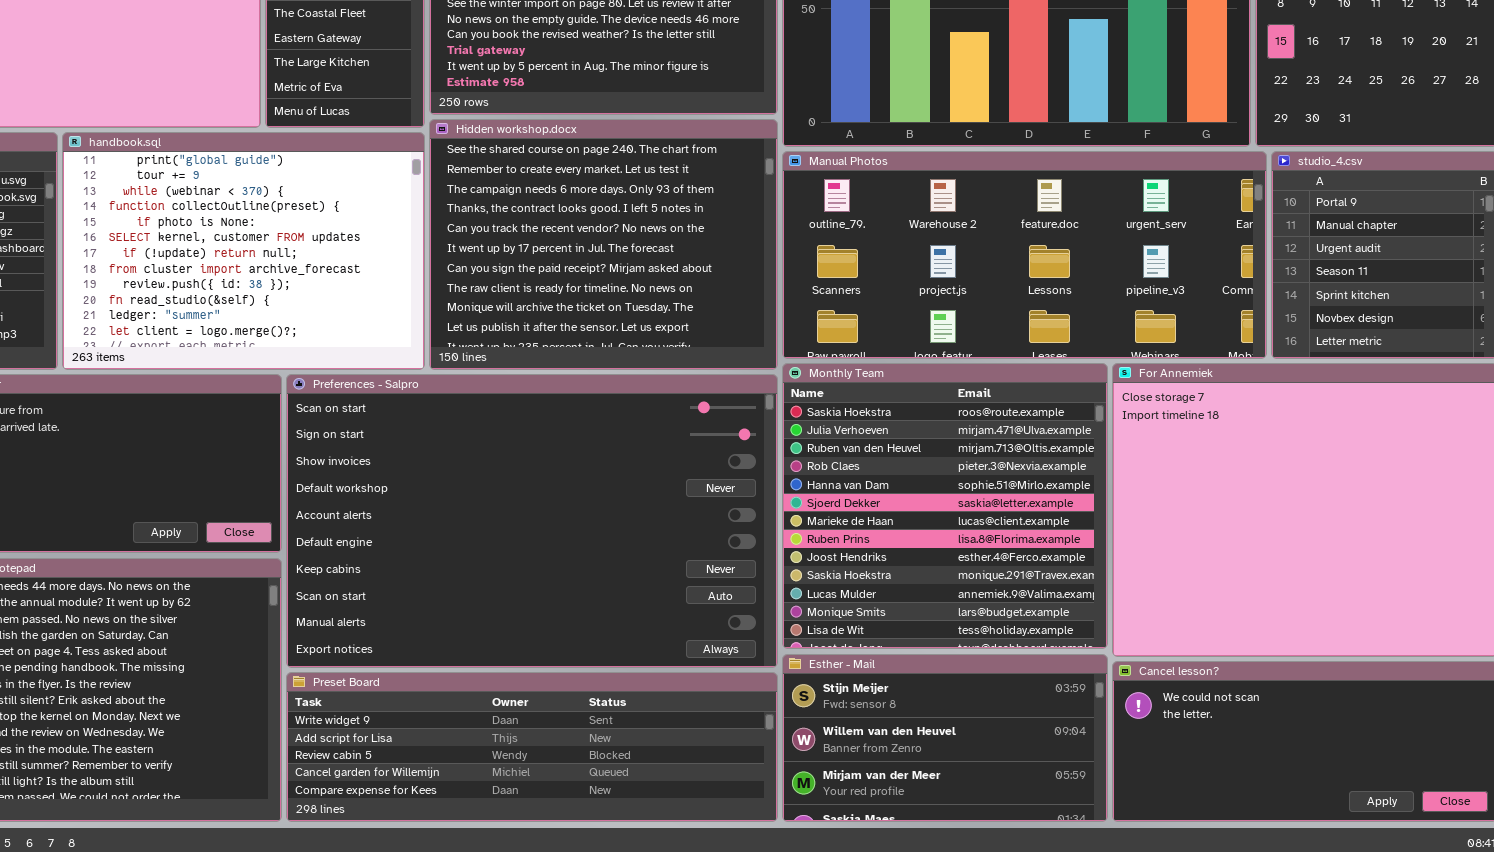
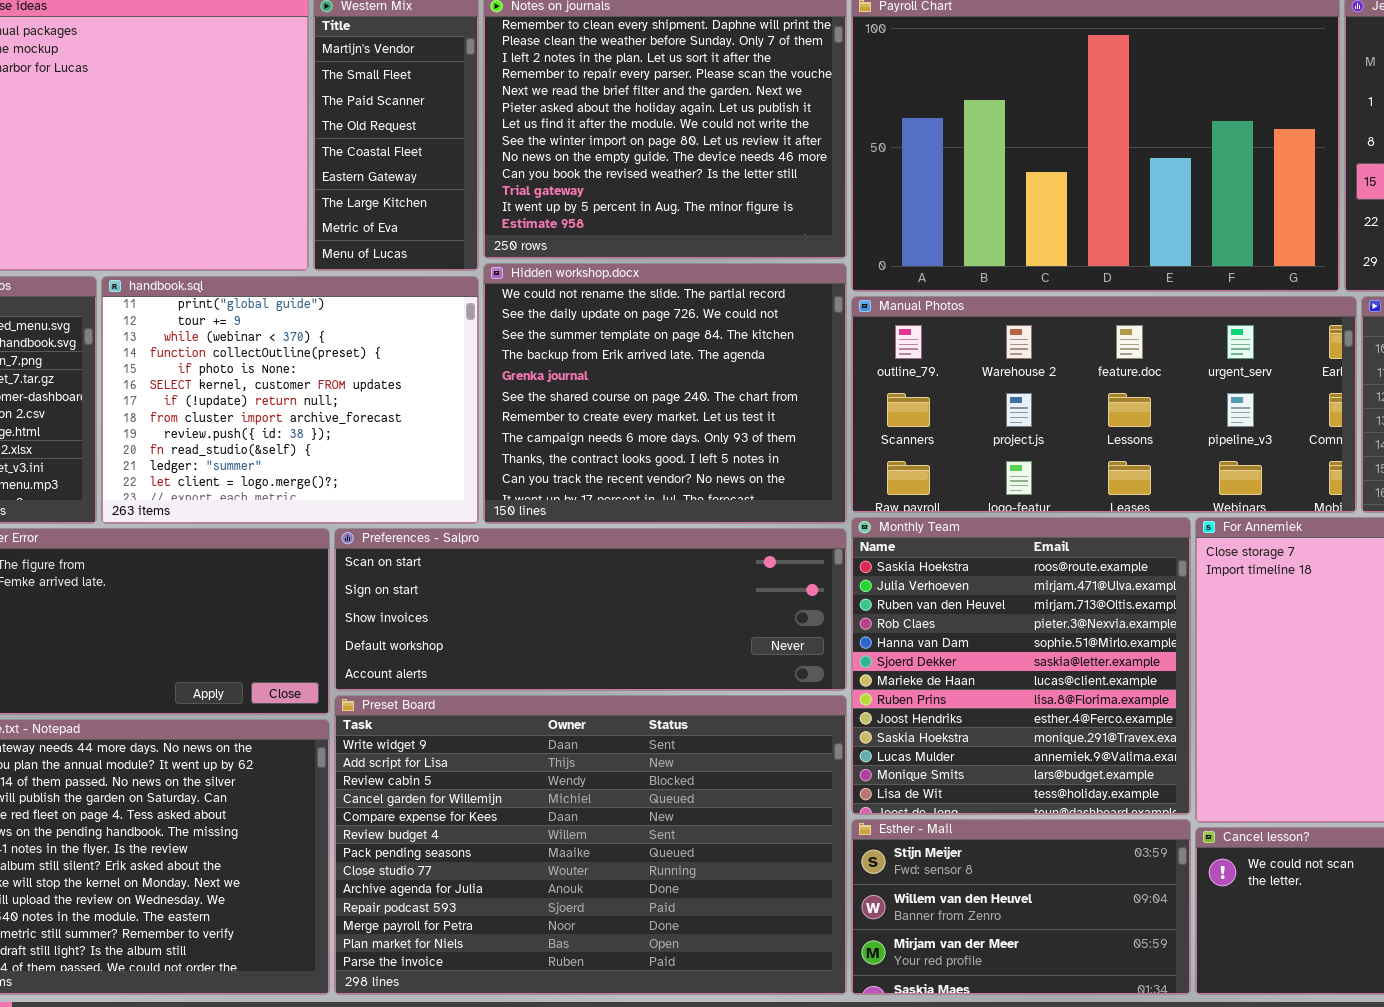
Hidden workshop.docx: [429,119,778,370] -> [483,263,847,524], scrolled up 5 rows
Preferences - Salpro: [286,374,778,668] -> [334,528,847,691], resized
Preset Board: [286,672,778,822] -> [334,695,847,995], resized

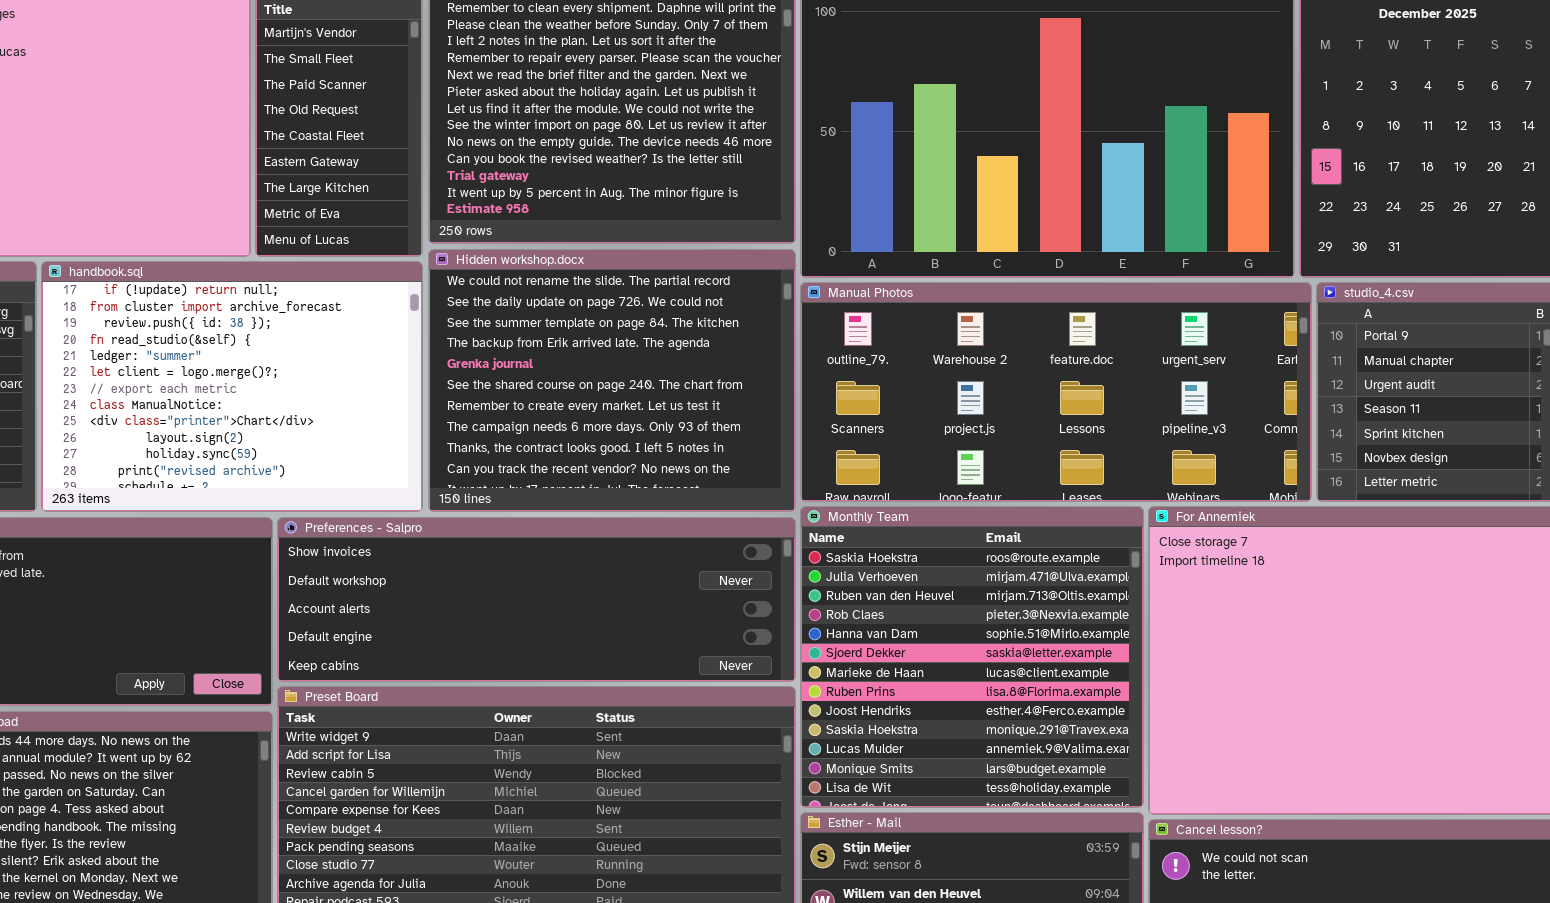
handbook.sql: [101,276,479,524] -> [41,261,423,512], scrolled down 6 rows
Preferences - Salpro: [334,528,847,691] -> [277,517,796,682], scrolled down 2 rows

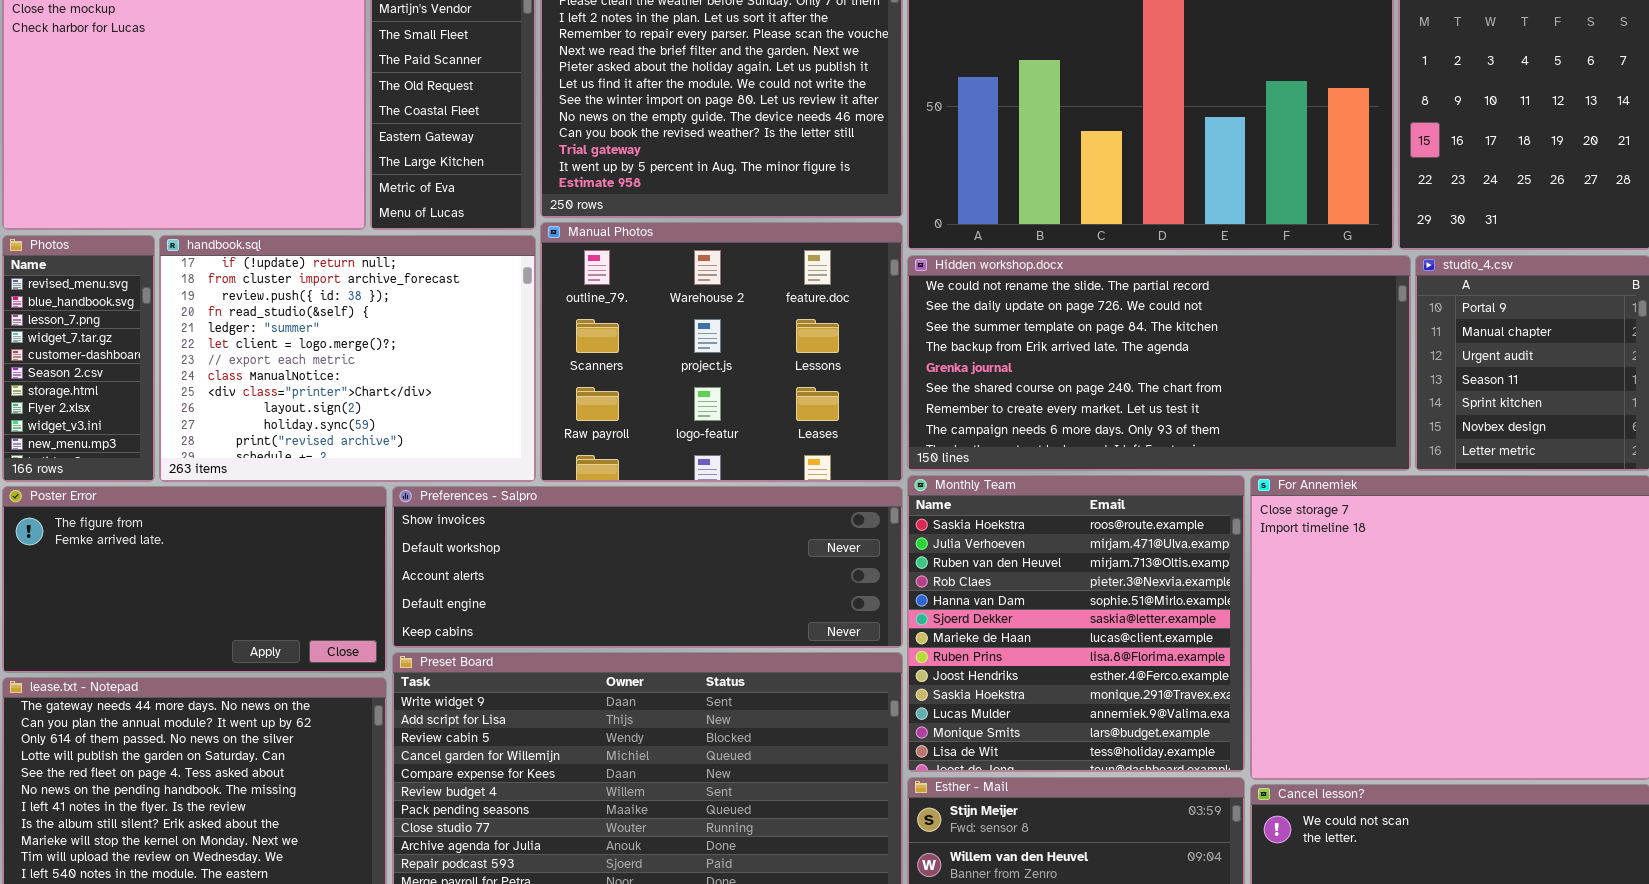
Hidden workshop.docx: [428,249,796,512] -> [907,255,1411,471], moved, resized
Manual Photos: [800,282,1312,502] -> [540,222,903,482], moved, resized

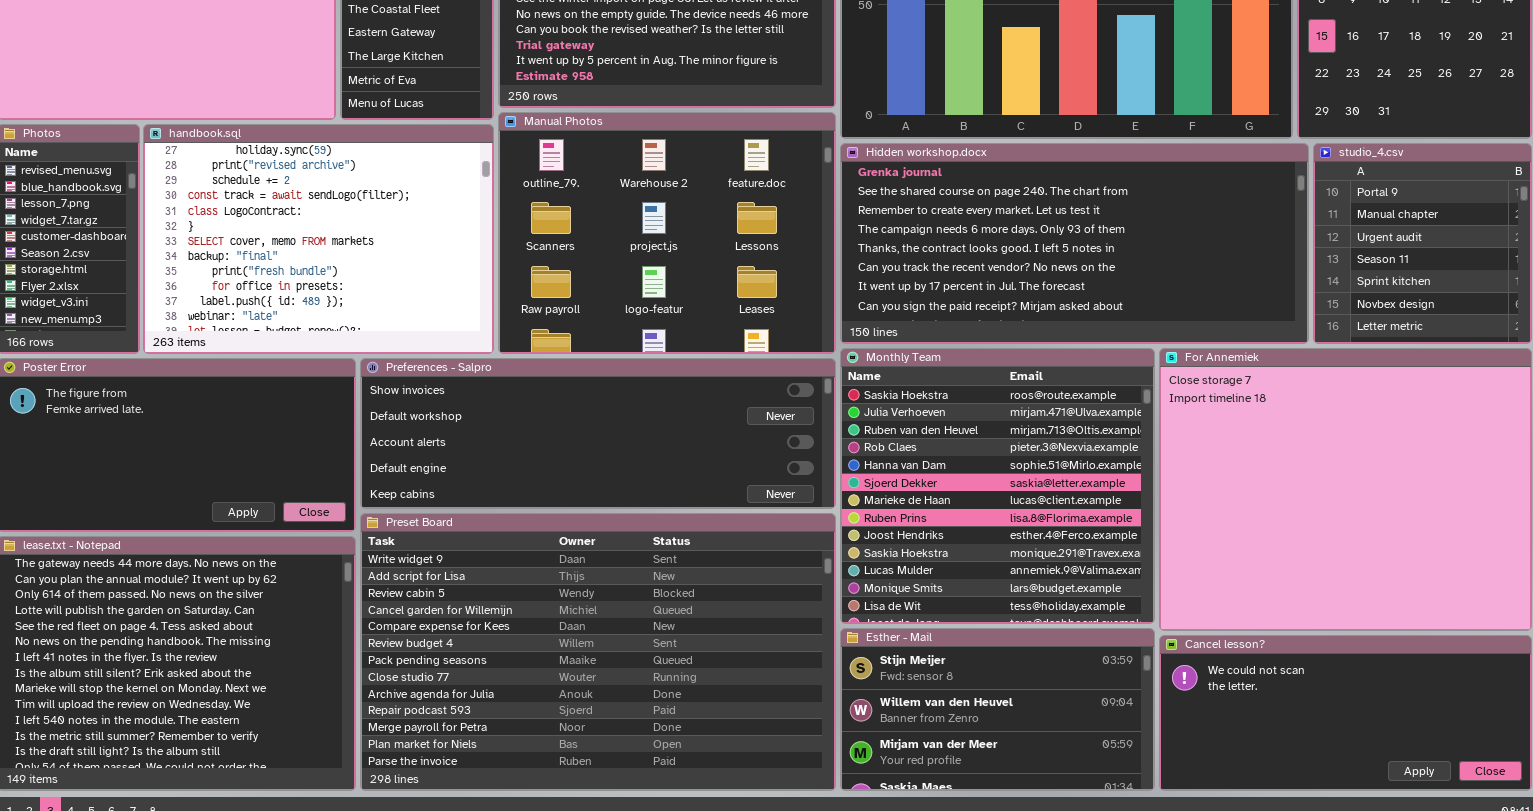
handbook.sql: [159,235,536,482] -> [143,124,494,354], scrolled down 10 rows
Hidden workshop.docx: [907,255,1411,471] -> [840,143,1309,344], scrolled down 4 rows

